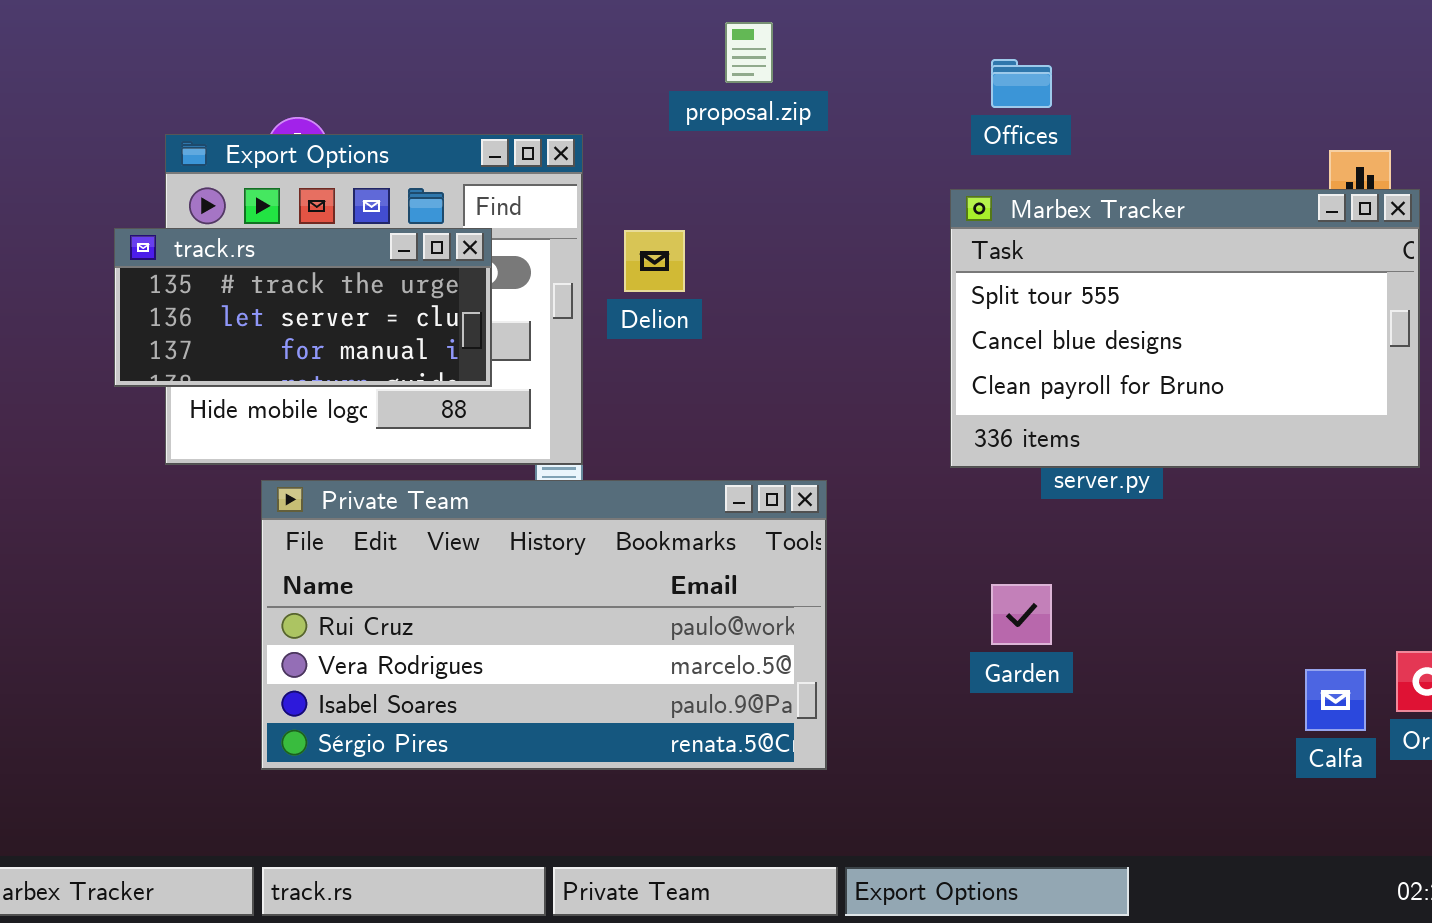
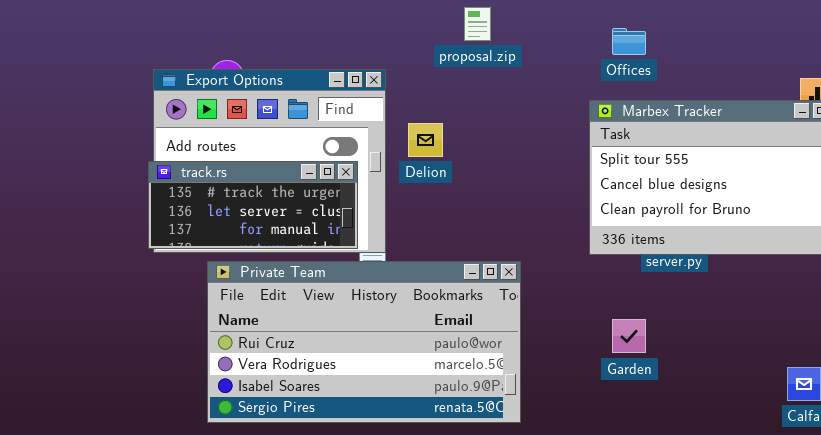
track.rs: [114,228,492,387] -> [148,161,358,249], moved

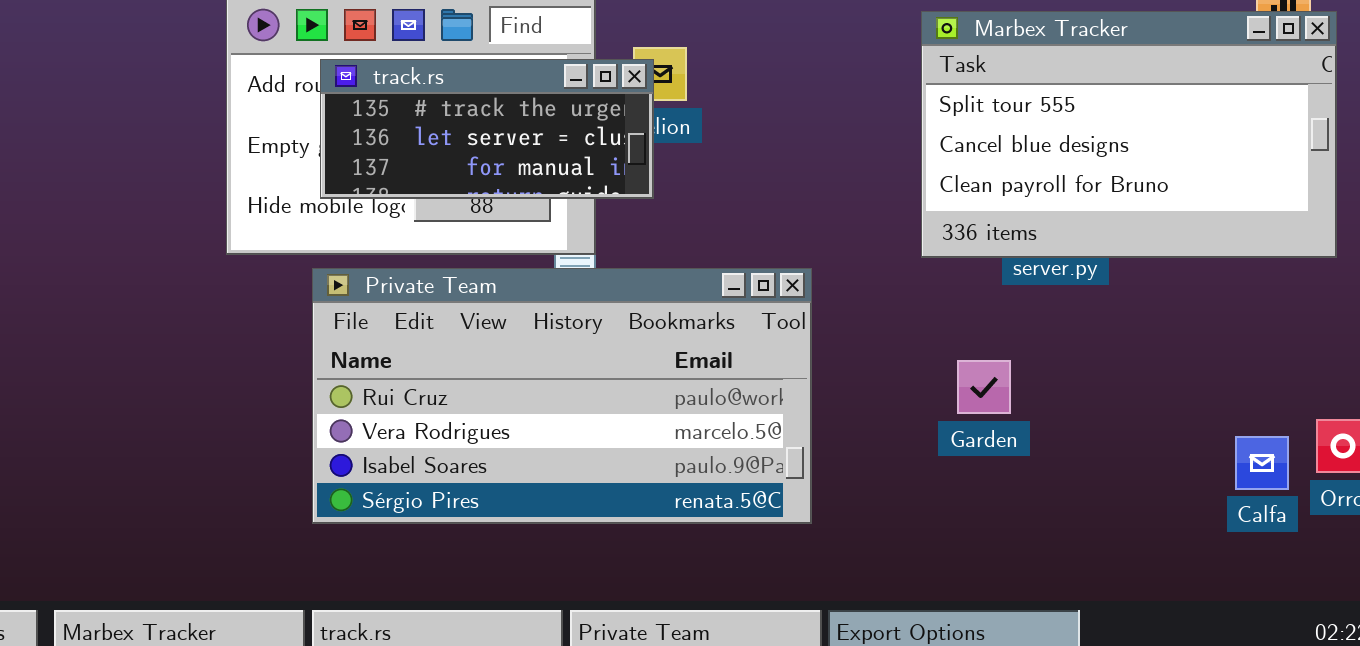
track.rs: [148,161,358,249] -> [320,59,654,199], moved

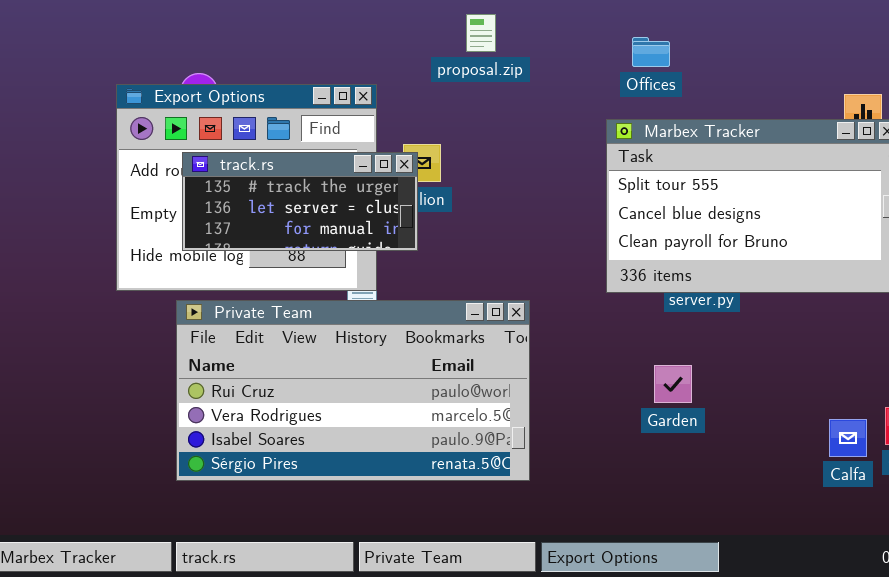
Garden: [957,360,1011,414] -> [654,365,692,403], moved

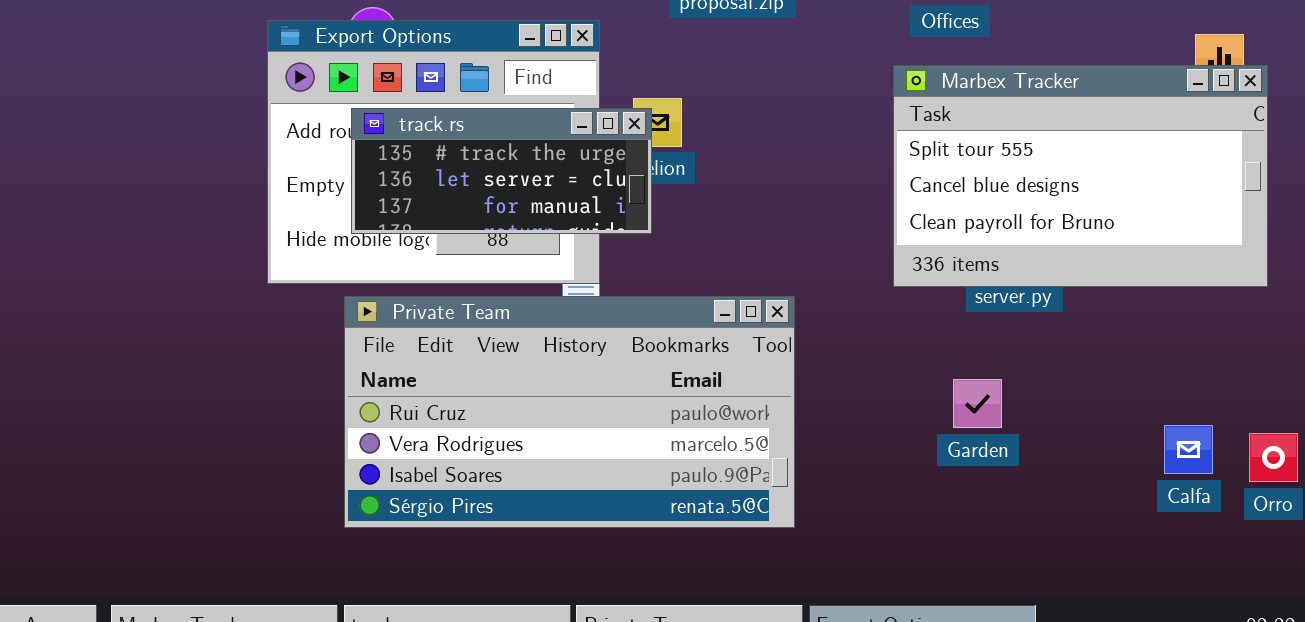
Calfa: [829,419,867,457] -> [1164,425,1213,474], moved

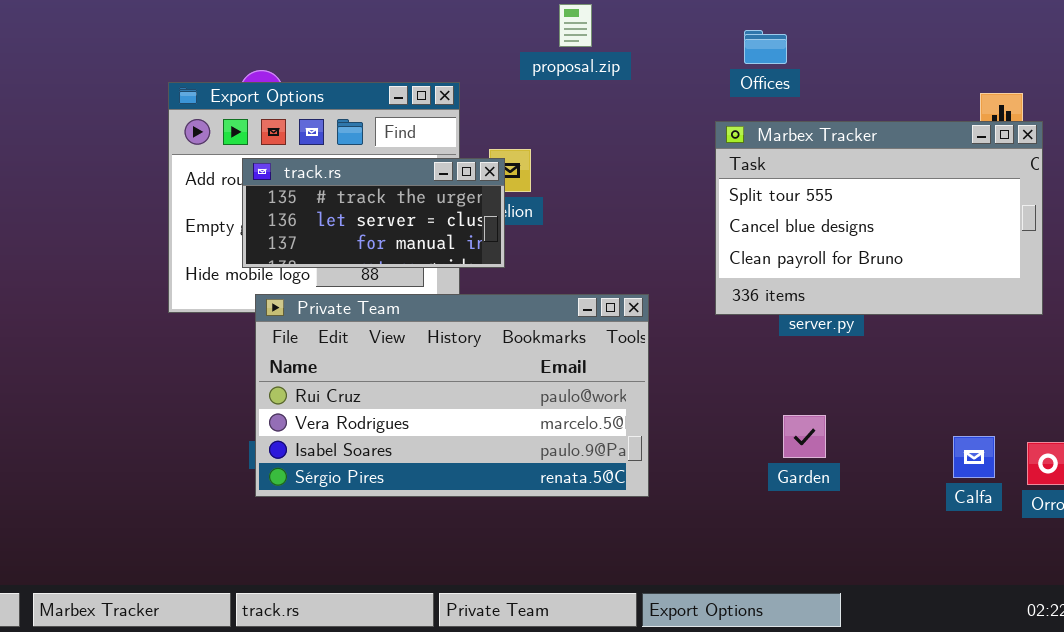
Private Team: [344,296,795,528] -> [255,294,649,497], moved
Garden: [953,379,1002,428] -> [783,415,826,458], moved

